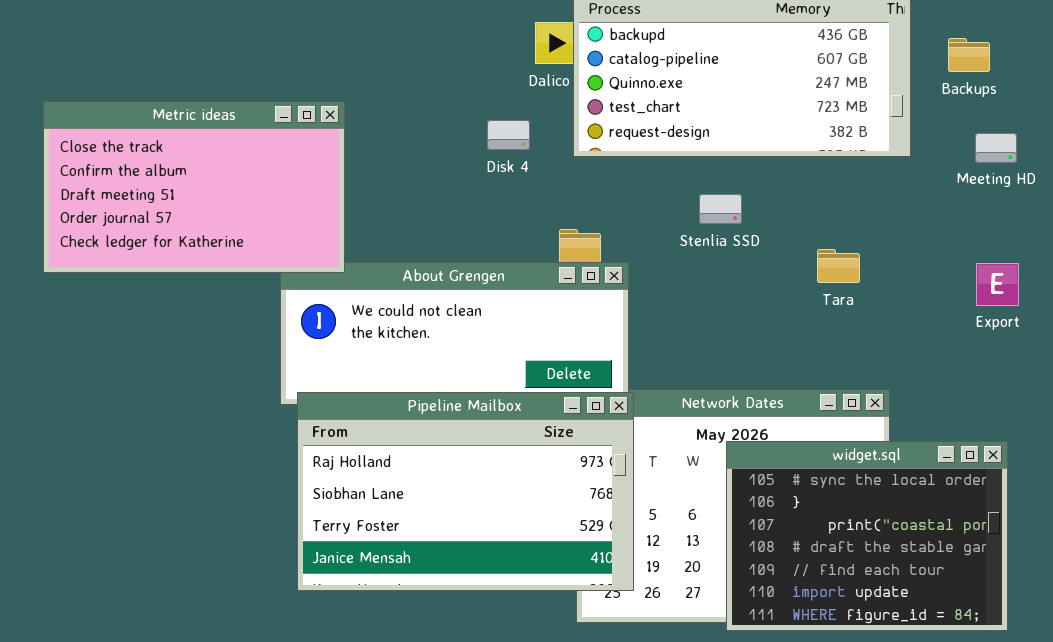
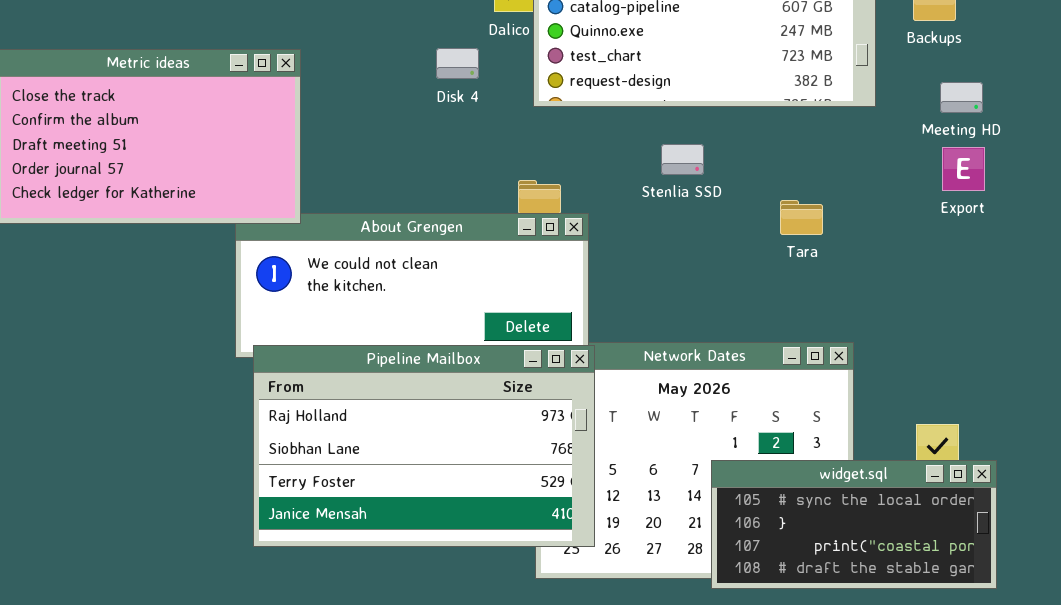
Disk 4: [487,120,530,150] -> [436,48,479,79], moved
Export: [976,263,1019,306] -> [942,147,985,191], moved
widget.sql: [726,441,1008,631] -> [711,460,997,589], moved, resized

